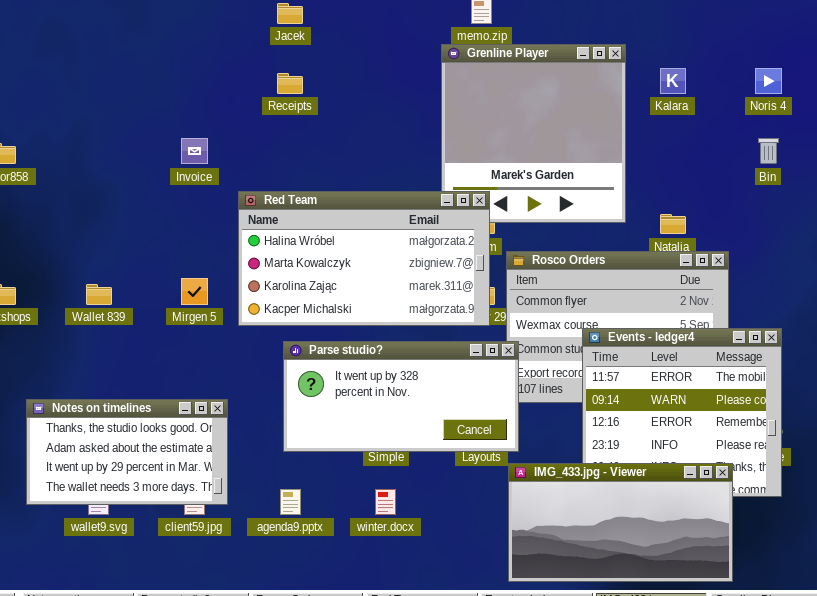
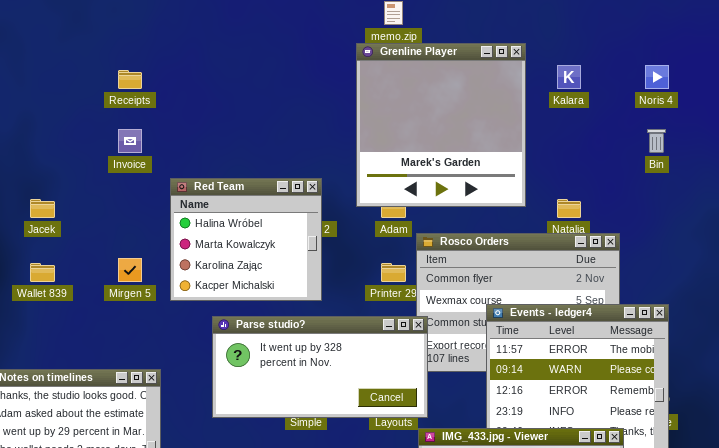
Jacek: [277,3,303,24] -> [30,199,55,218], moved
Receipts: [277,73,303,94] -> [118,70,142,89], moved
Red Team: [238,191,490,326] -> [170,178,322,301], resized

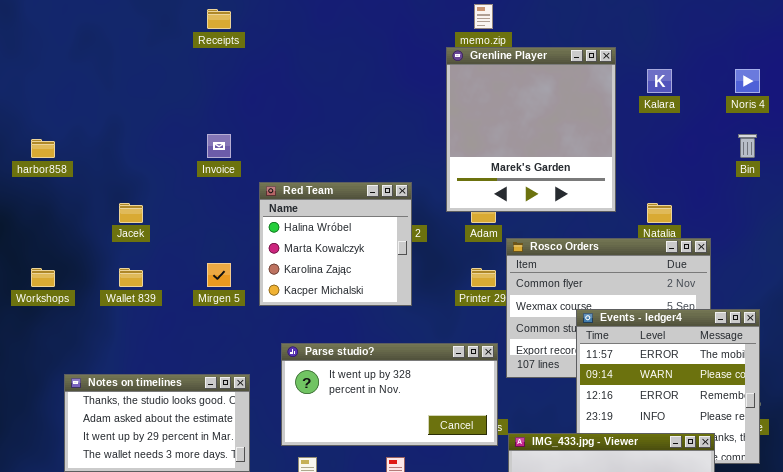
Receipts: [118,70,142,89] -> [207,9,231,29], moved
Parse studio?: [212,316,428,418] -> [281,343,498,446], moved

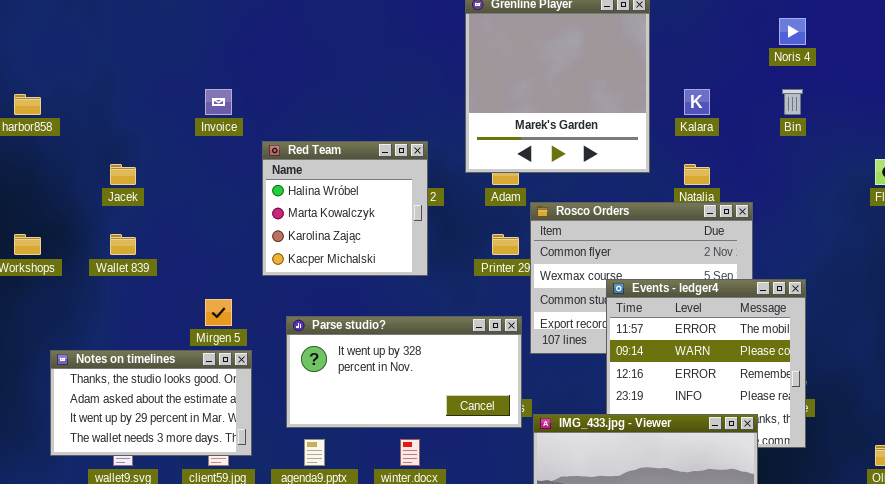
Kalara: [647,69,672,93] -> [684,89,710,115], moved
Mirgen 5: [207,263,231,287] -> [205,299,232,326], moved

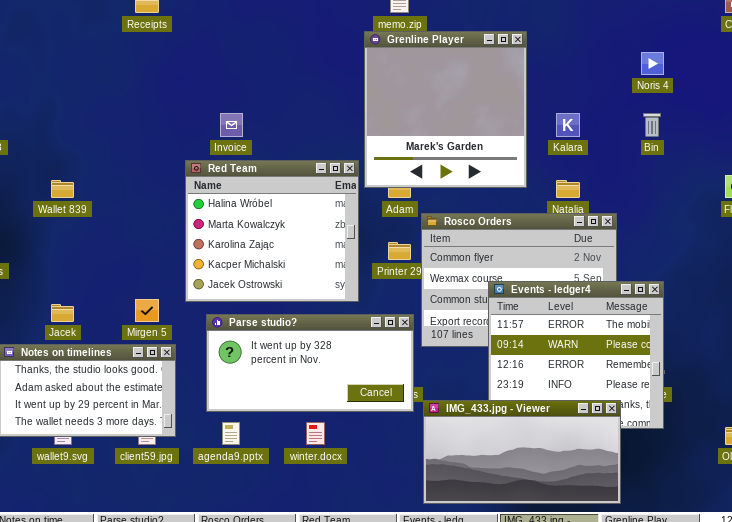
Invoice: [205,89,232,115] -> [220,113,243,137], moved
Red Team: [262,141,428,276] -> [185,160,359,302], resized
Jacek: [110,164,136,185] -> [51,304,74,322], moved
Wallet 839: [110,234,136,255] -> [51,180,74,198], moved

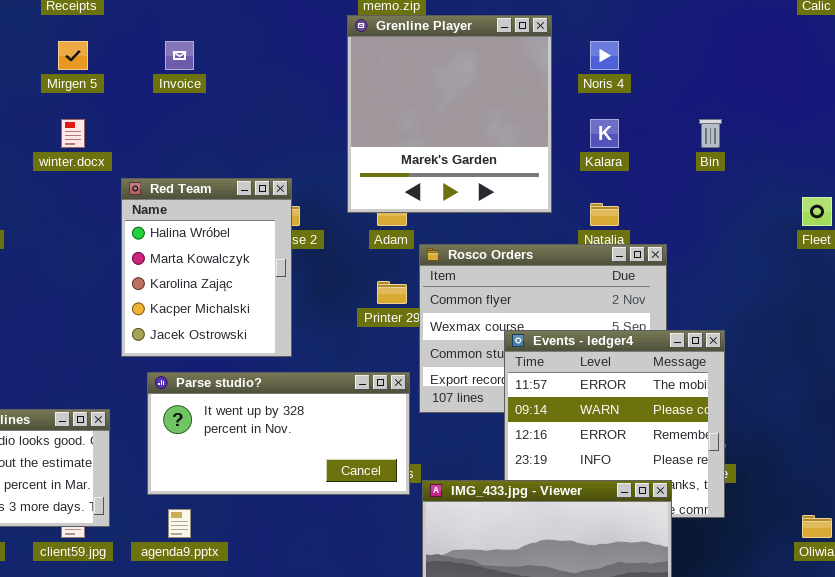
Noris 4: [641,52,664,75] -> [590,41,619,70], moved
Invoice: [220,113,243,137] -> [165,41,194,70], moved
Red Team: [185,160,359,302] -> [121,178,292,357], resized
Mirgen 5: [135,299,159,322] -> [58,41,88,70], moved
winter.docx: [306,422,325,445] -> [61,119,85,148], moved

